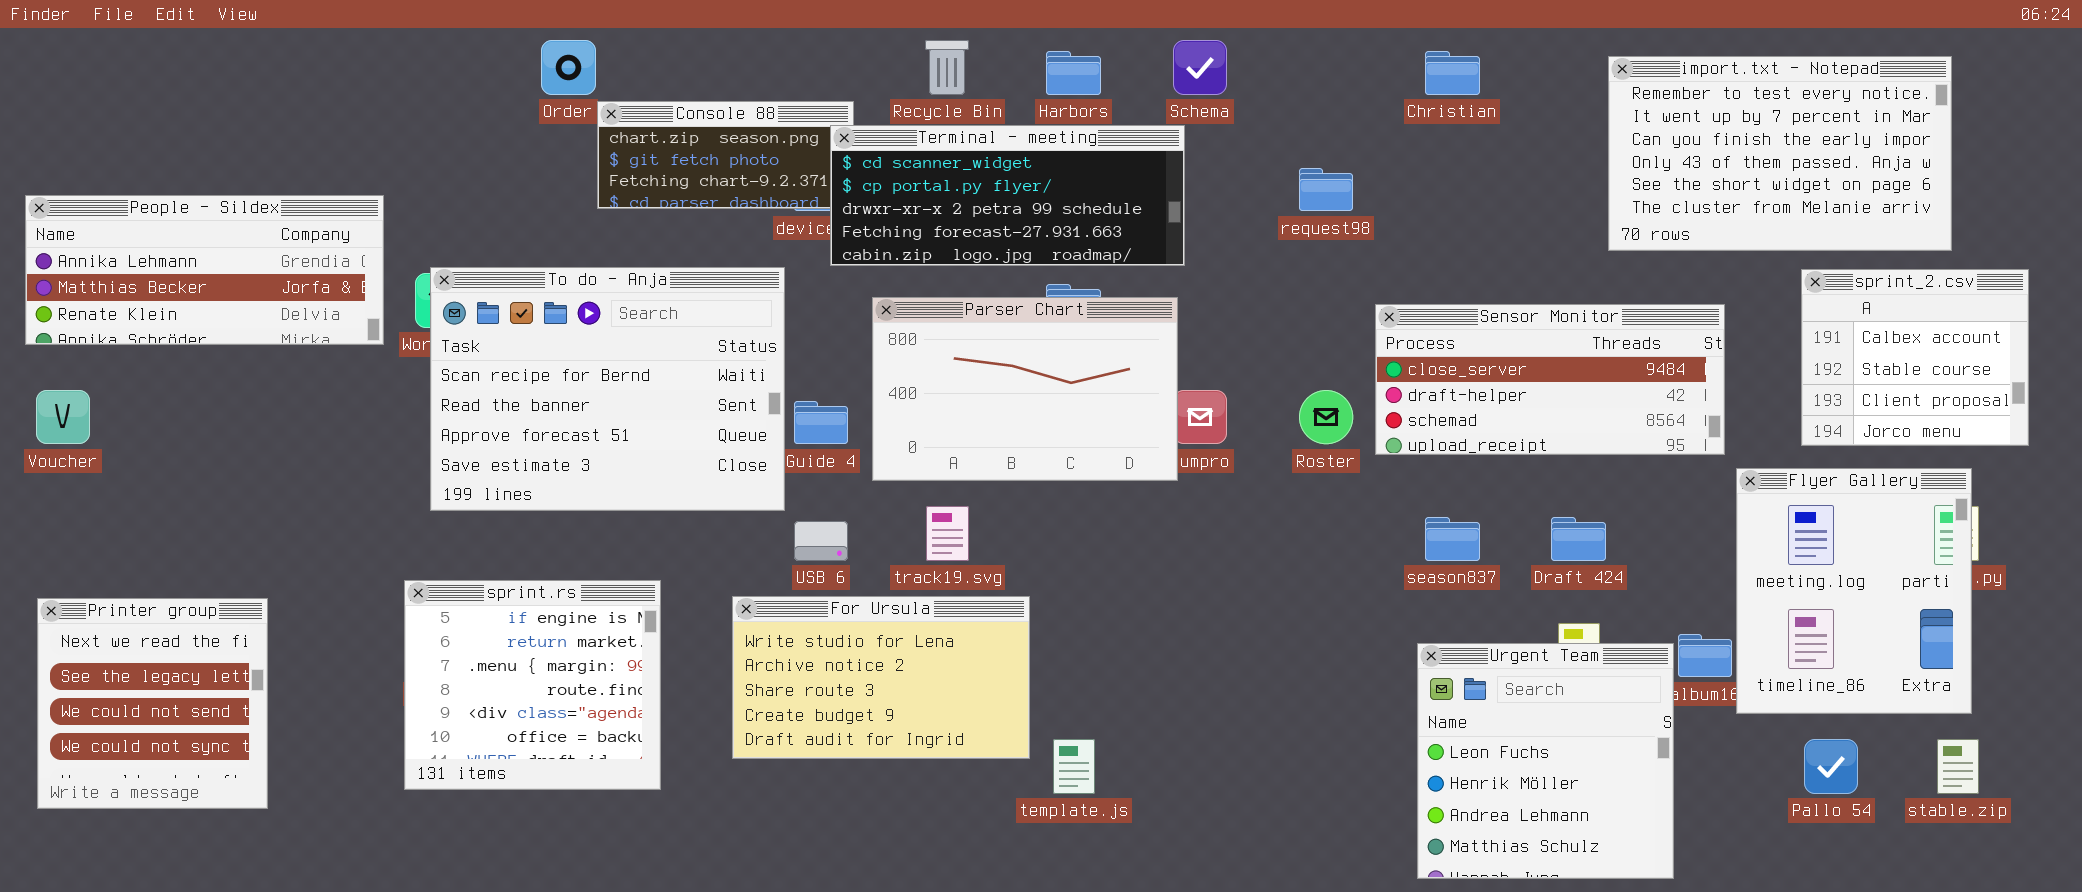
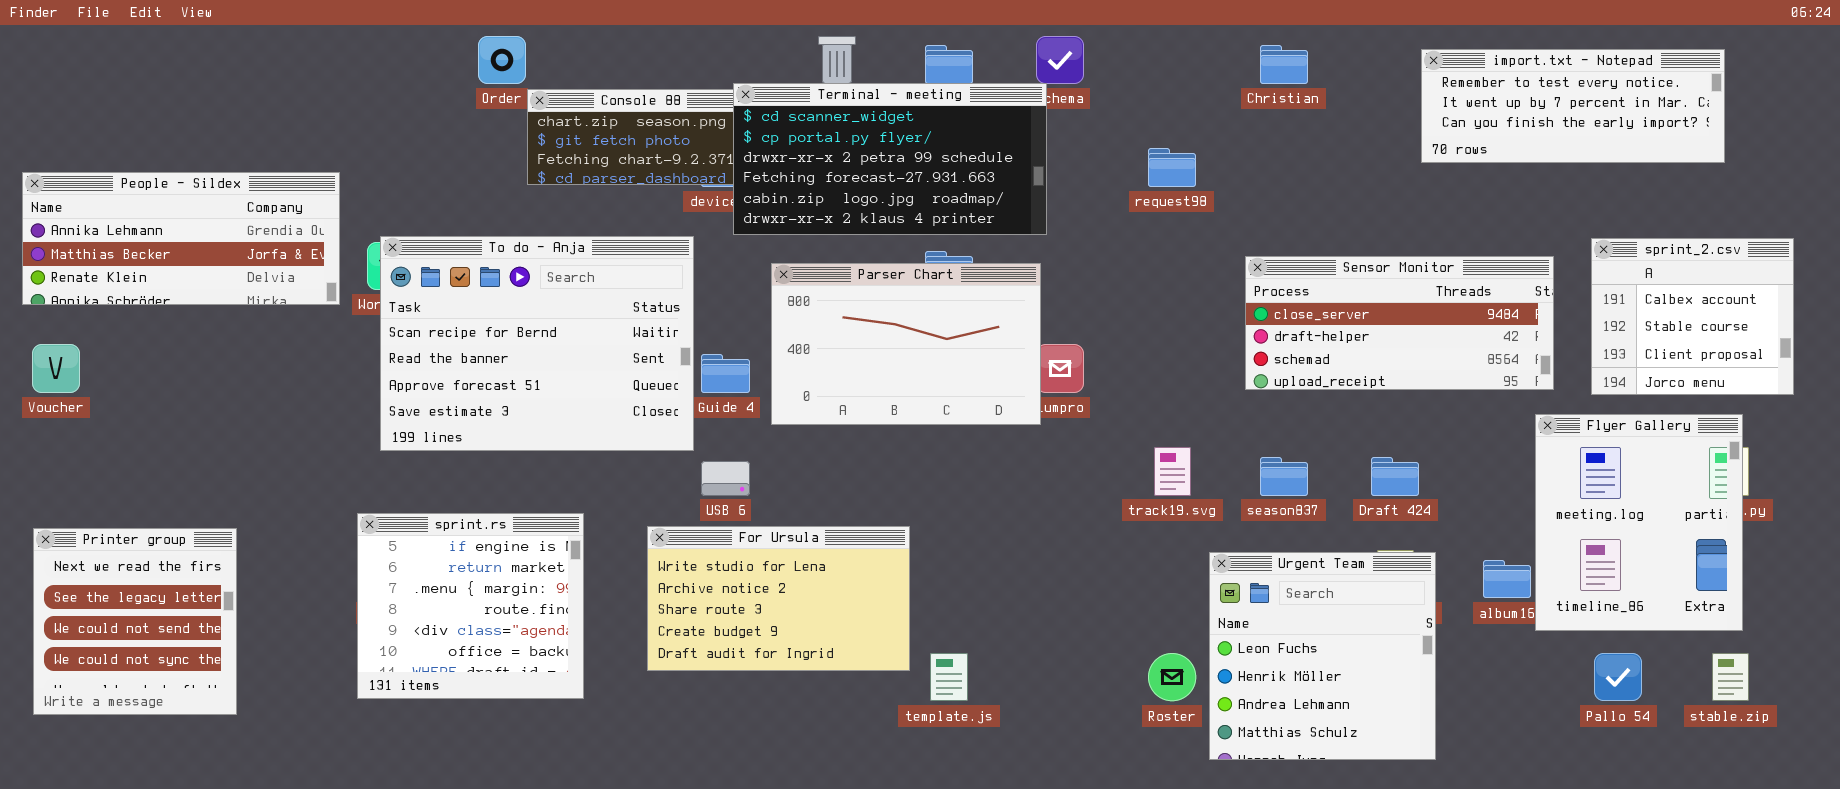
import.txt - Notepad: [1608,56,1952,251] -> [1421,49,1725,163], resized
Terminal - meeting: [830,125,1185,266] -> [733,83,1047,235], resized
Sensor Monitor: [1375,304,1725,455] -> [1245,256,1554,390], moved
Roster: [1299,390,1353,444] -> [1148,653,1196,701], moved
track19.svg: [926,506,969,561] -> [1154,447,1191,496], moved
Urgent Team: [1417,643,1674,879] -> [1209,552,1436,760], moved

